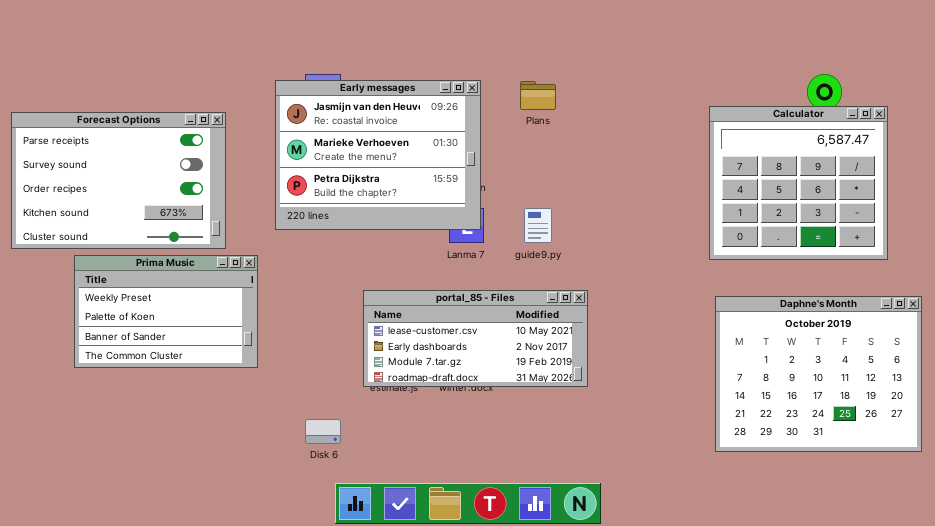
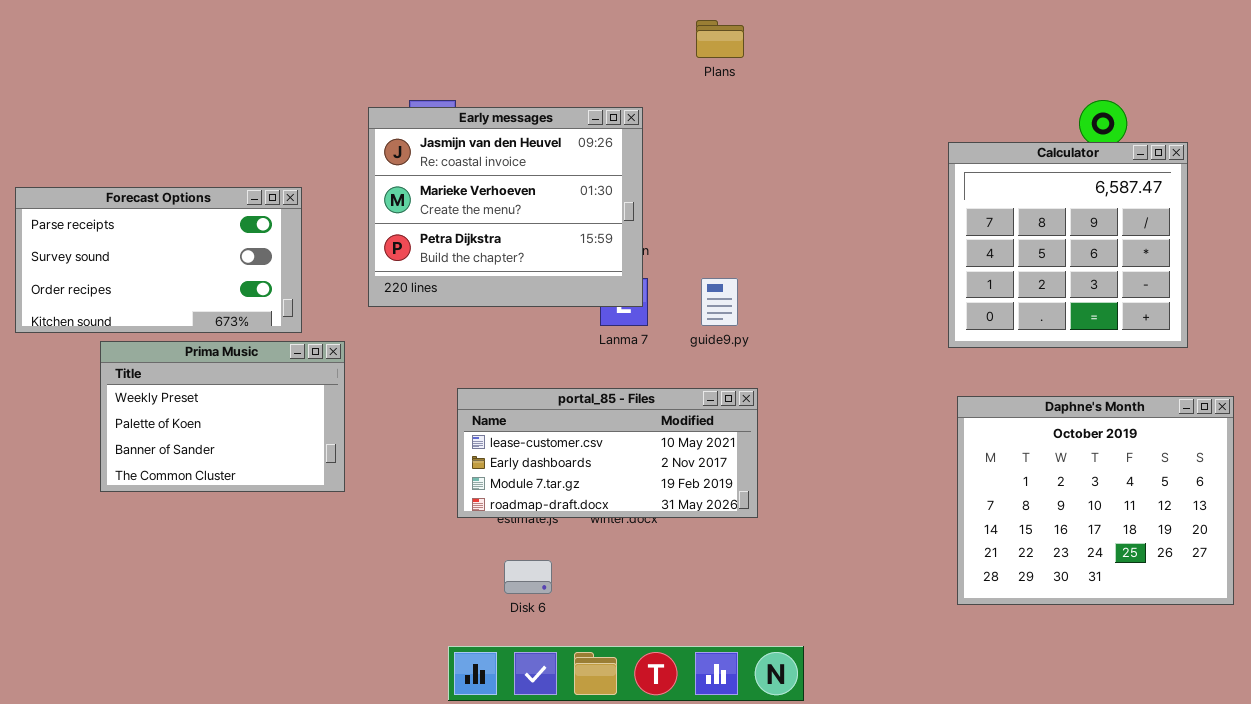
Plans: [520,81,556,110] -> [696,20,744,58], moved
Forecast Options: [11,112,226,249] -> [15,187,302,333], resized
portal_85 - Files: [363,290,588,387] -> [457,388,758,518], moved
Disk 6: [305,419,341,444] -> [504,560,552,594], moved

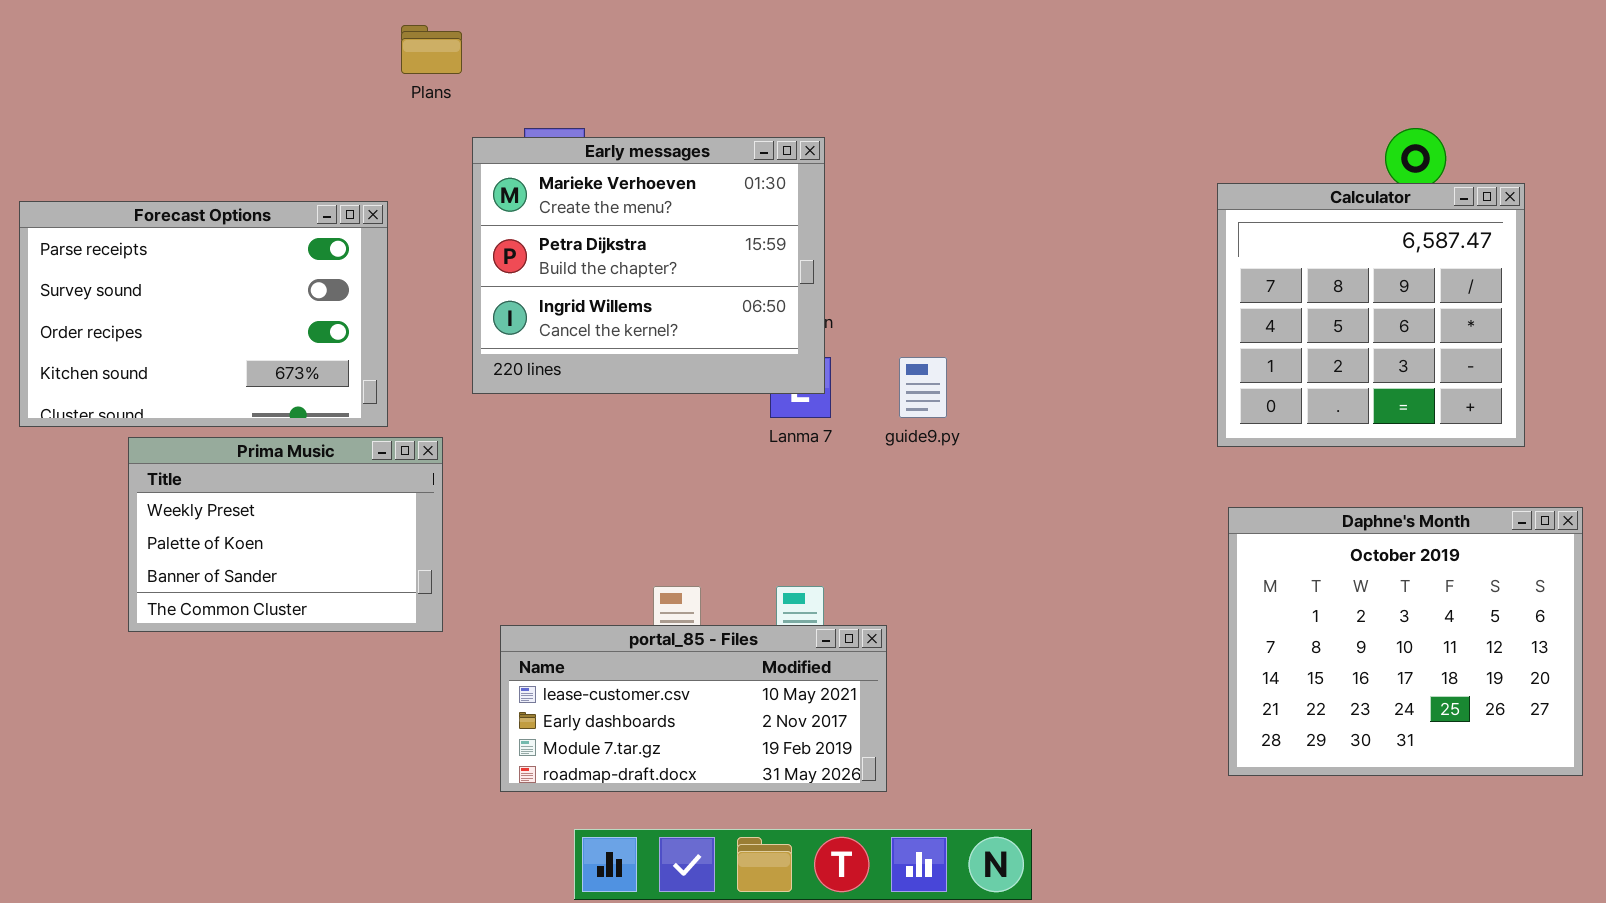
Plans: [696,20,744,58] -> [401,25,462,74], moved
Early messages: [368,107,643,307] -> [472,137,825,394], scrolled down 1 row
Forecast Options: [15,187,302,333] -> [19,201,388,427], resized
portal_85 - Files: [457,388,758,518] -> [500,625,887,792], moved

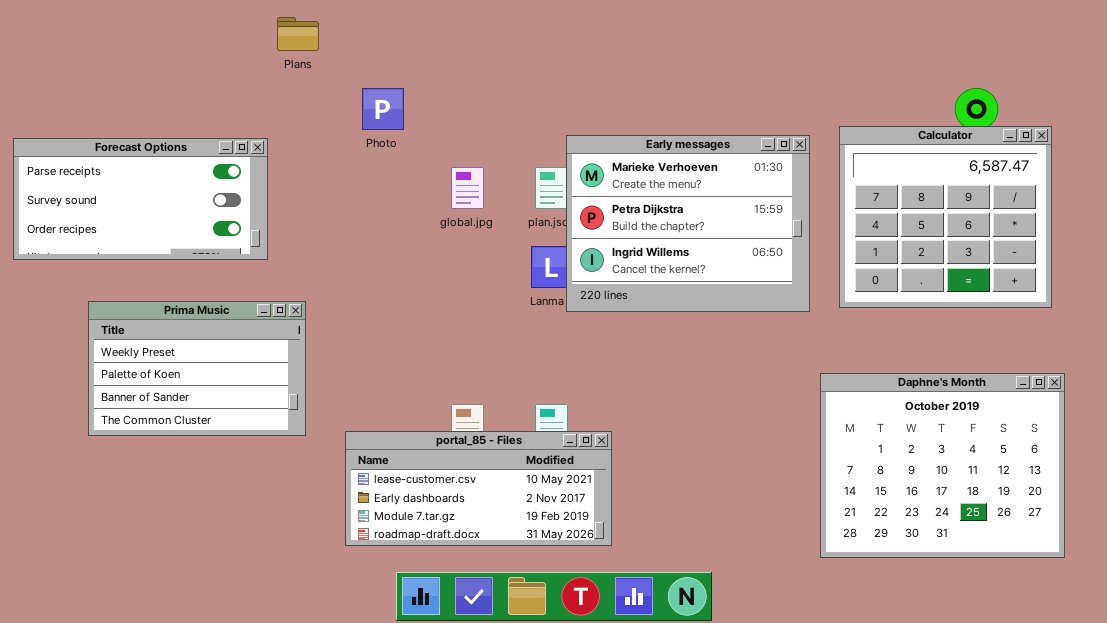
Early messages: [472,137,825,394] -> [566,135,810,312], moved
Forecast Options: [19,201,388,427] -> [13,138,268,260], resized
Daphne's Month: [1228,507,1583,776] -> [820,373,1065,558], moved

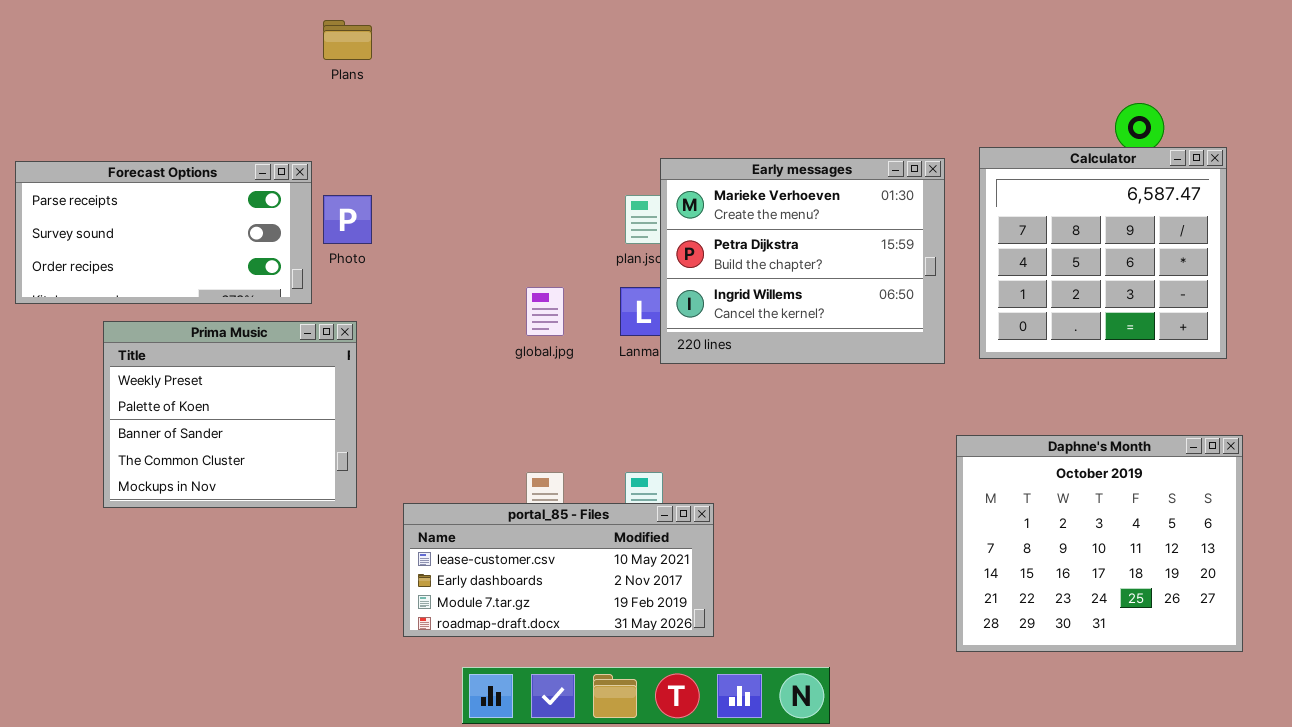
Photo: [362,88,404,130] -> [323,195,372,244], moved
global.jpg: [451,167,484,209] -> [526,287,564,336], moved
Prima Music: [88,301,306,436] -> [103,321,357,508], resized

